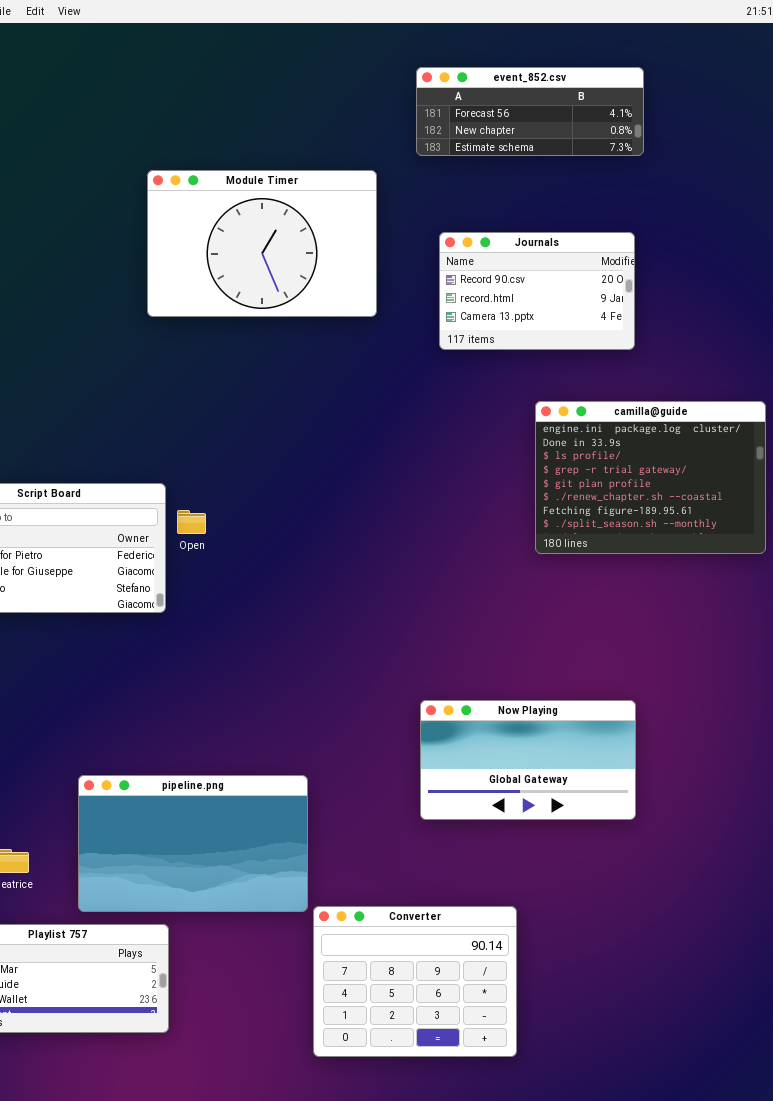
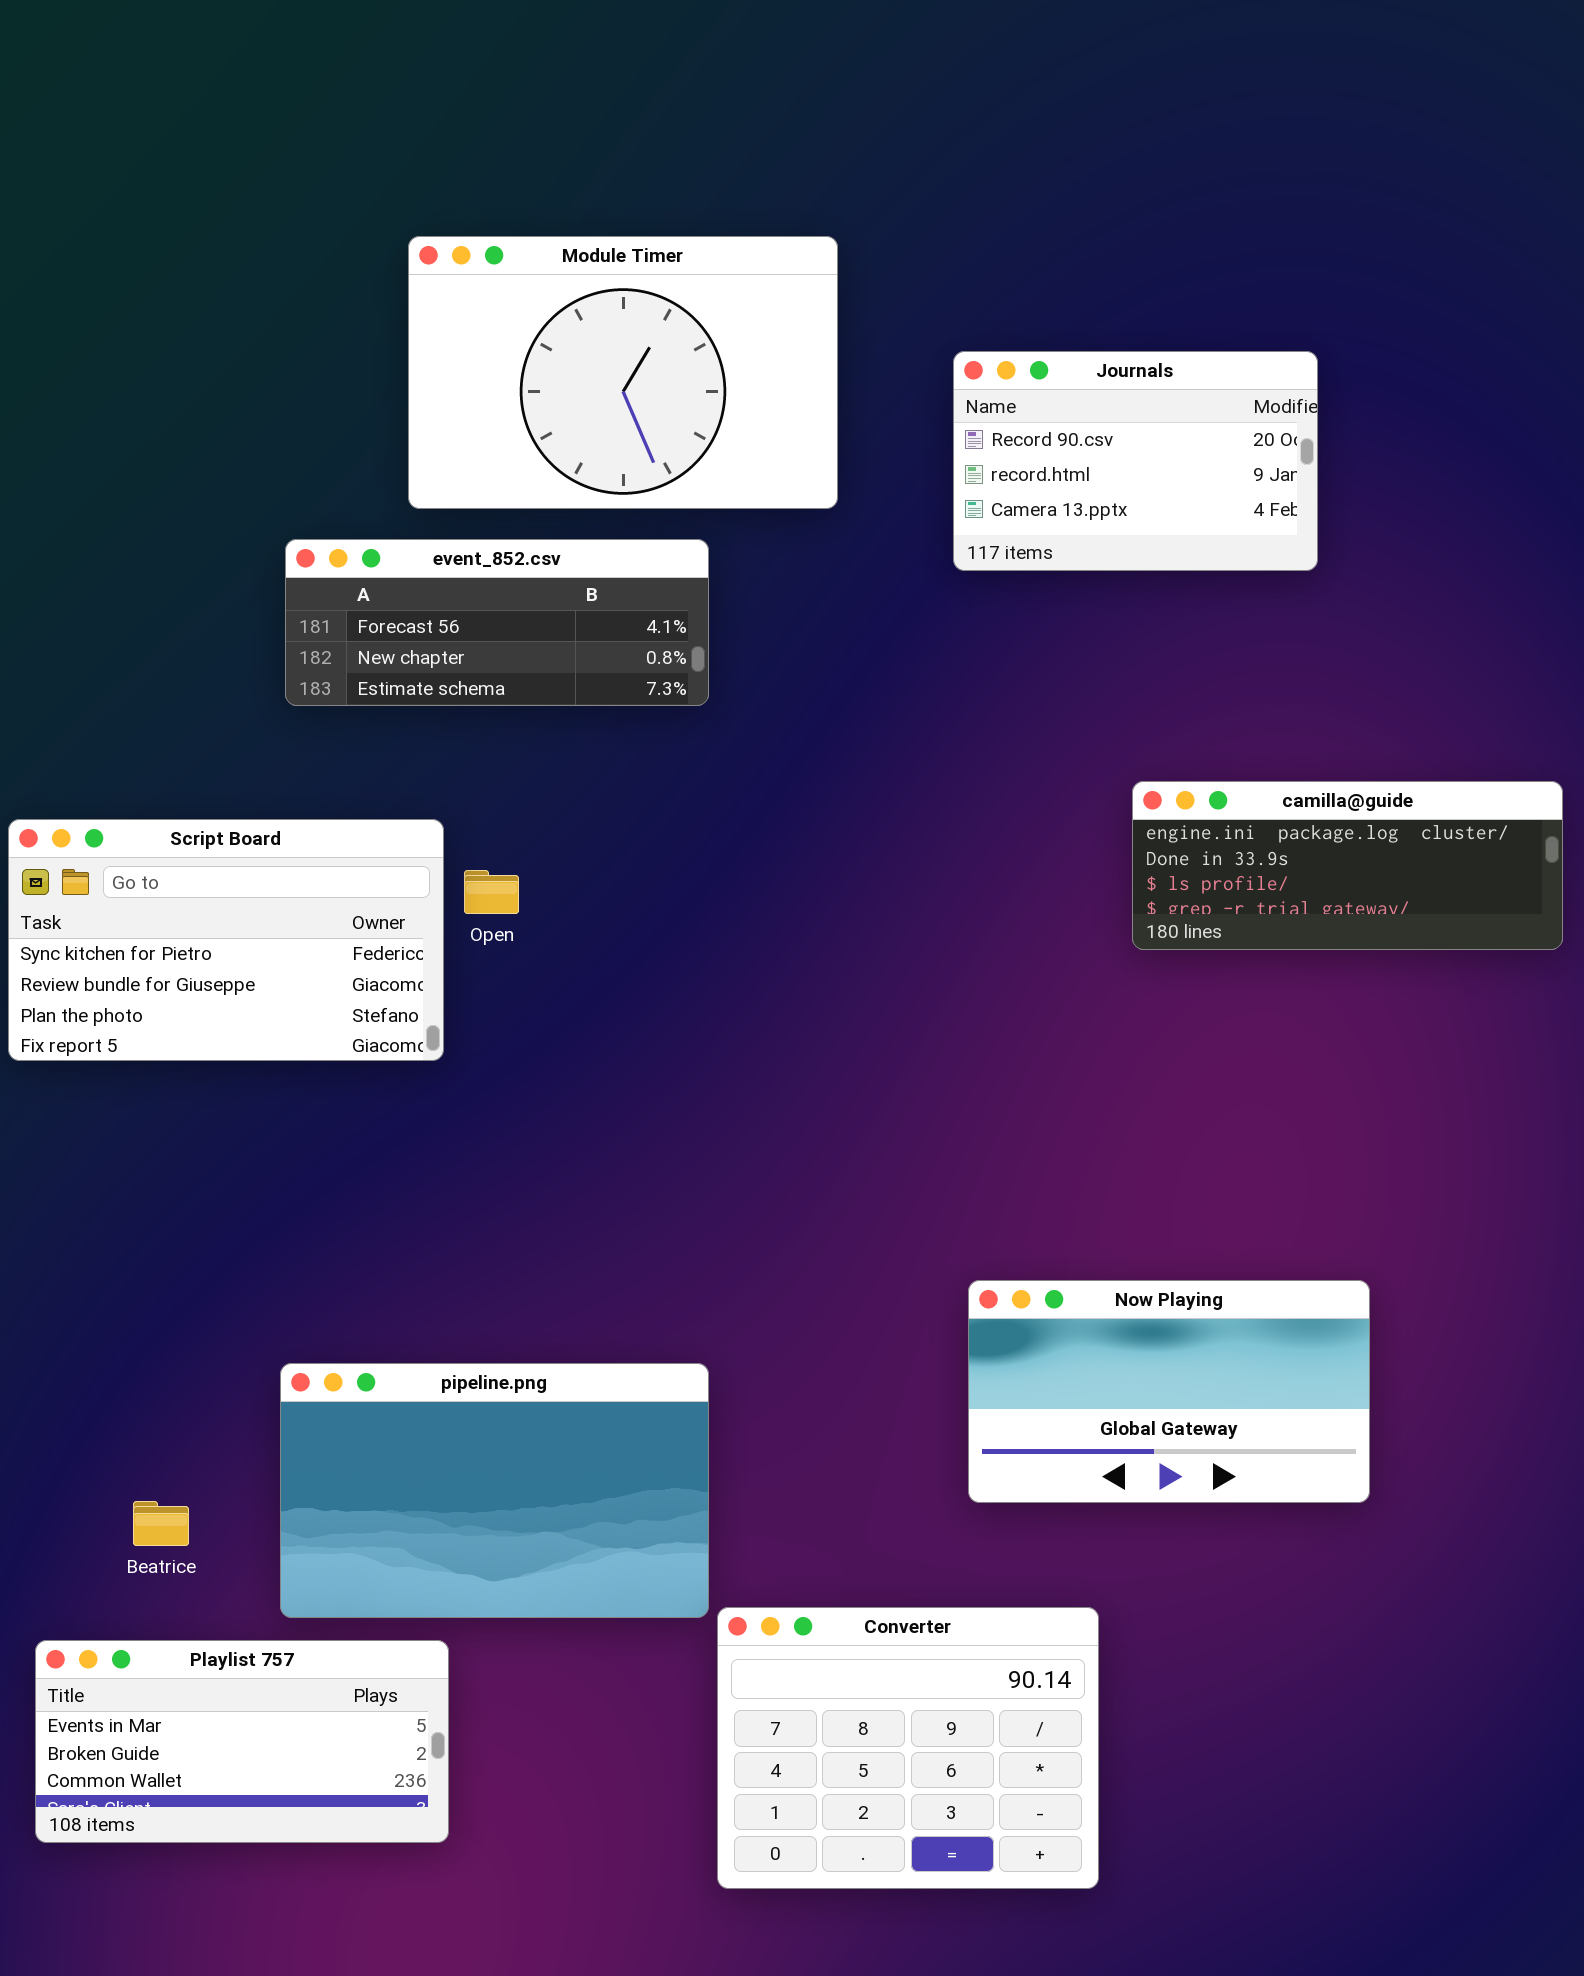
event_852.csv: [416,67,644,156] -> [285,539,709,706], moved
camilla@guide: [535,401,766,554] -> [1132,781,1563,950], resized
Now Playing: [420,700,636,820] -> [968,1280,1370,1503], moved

